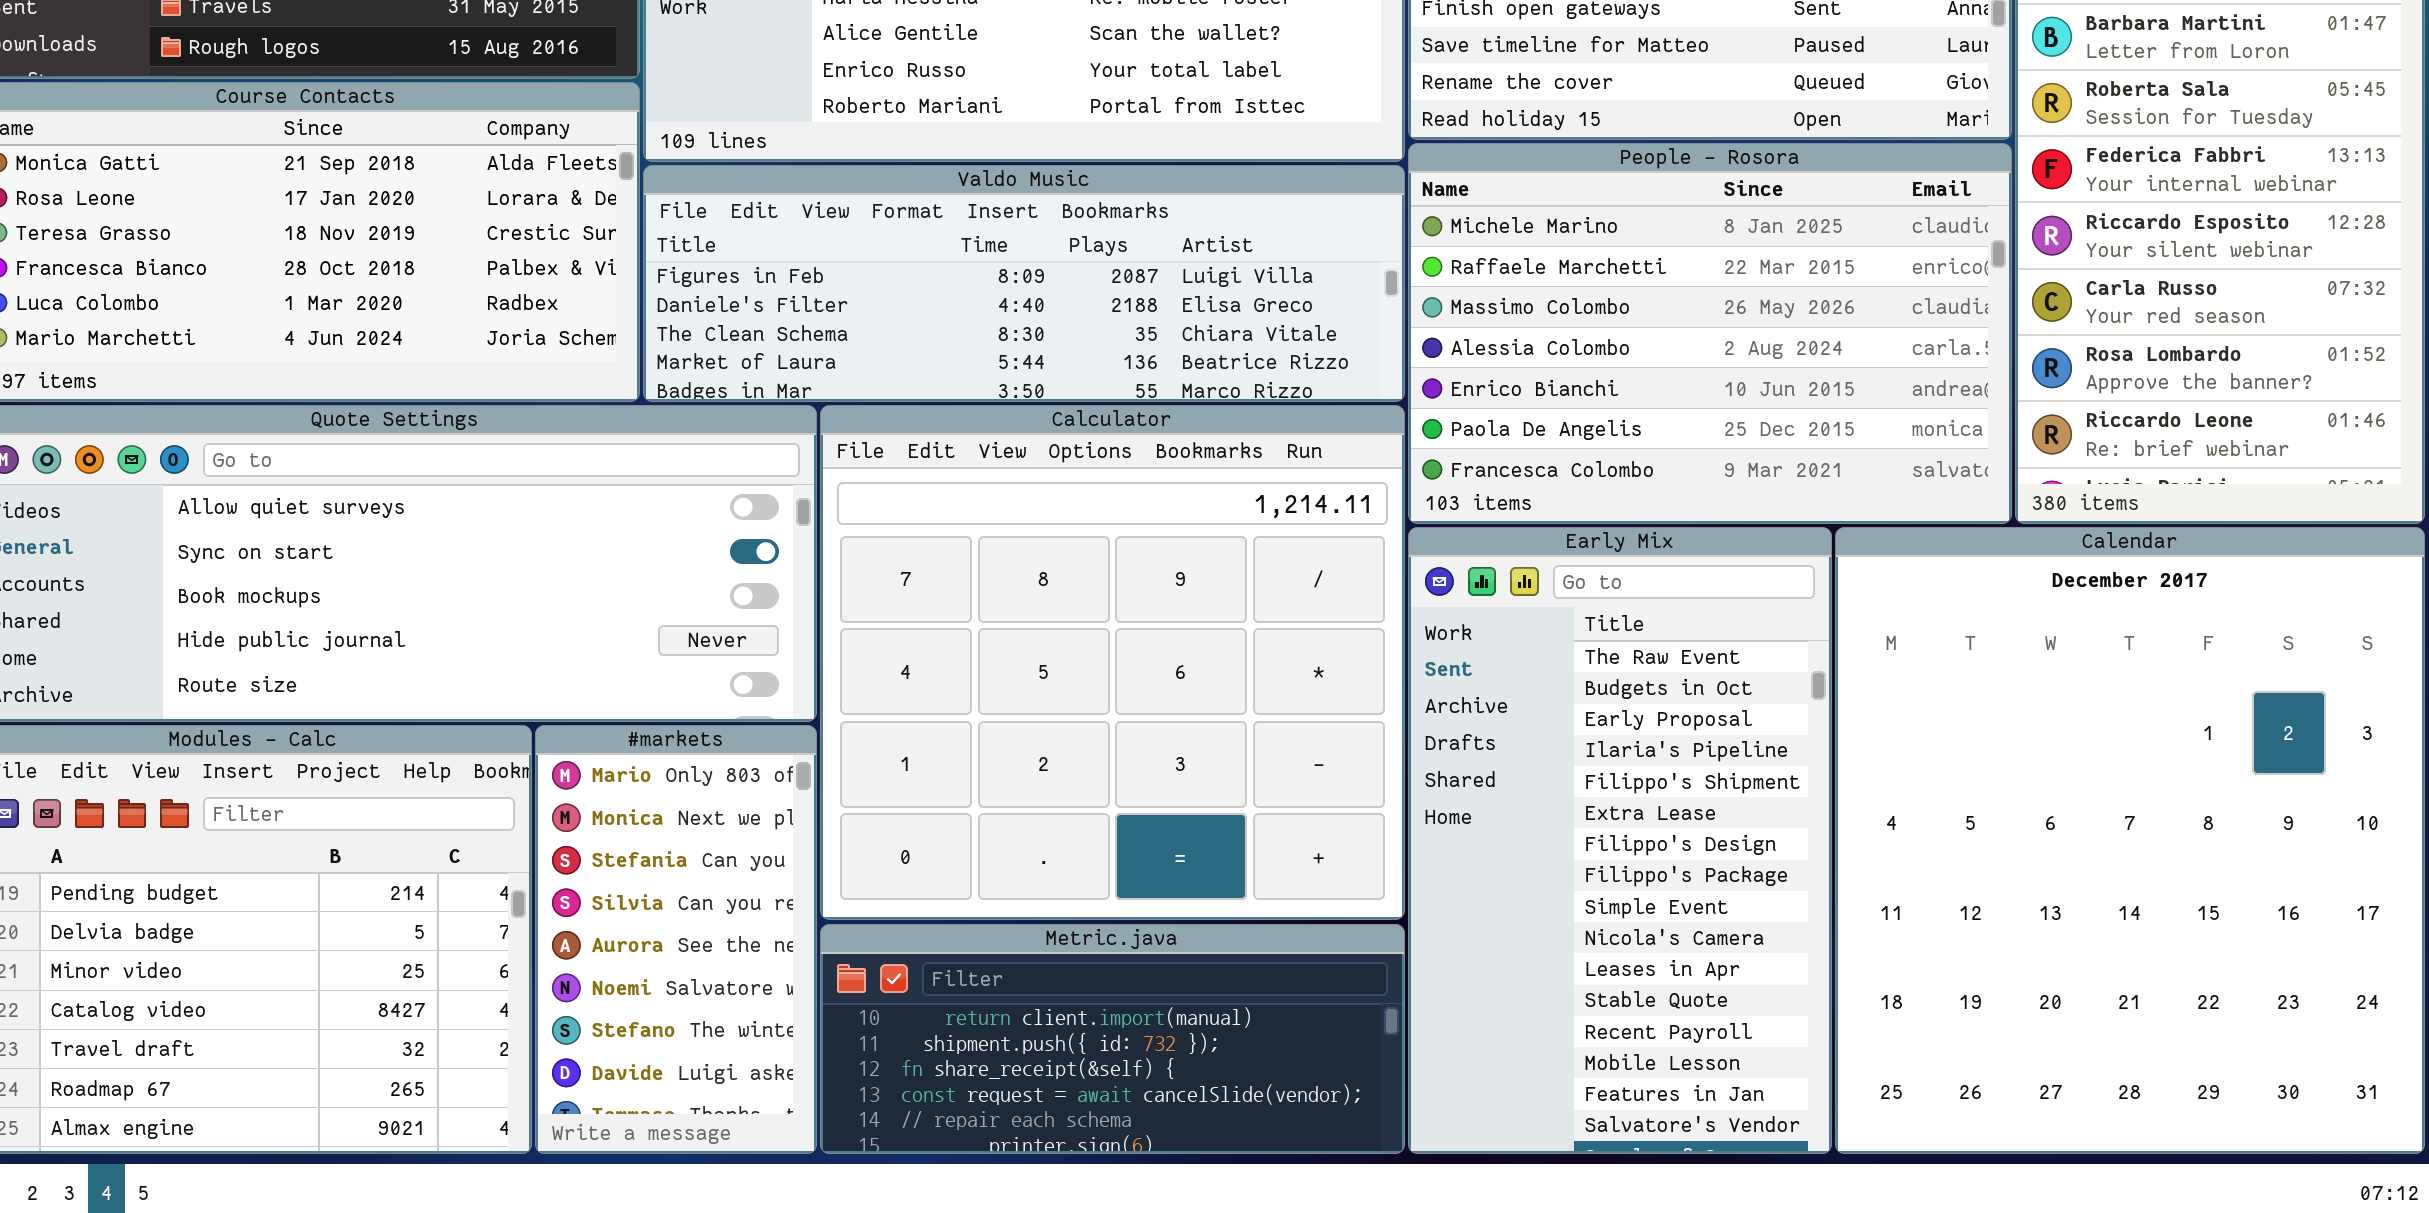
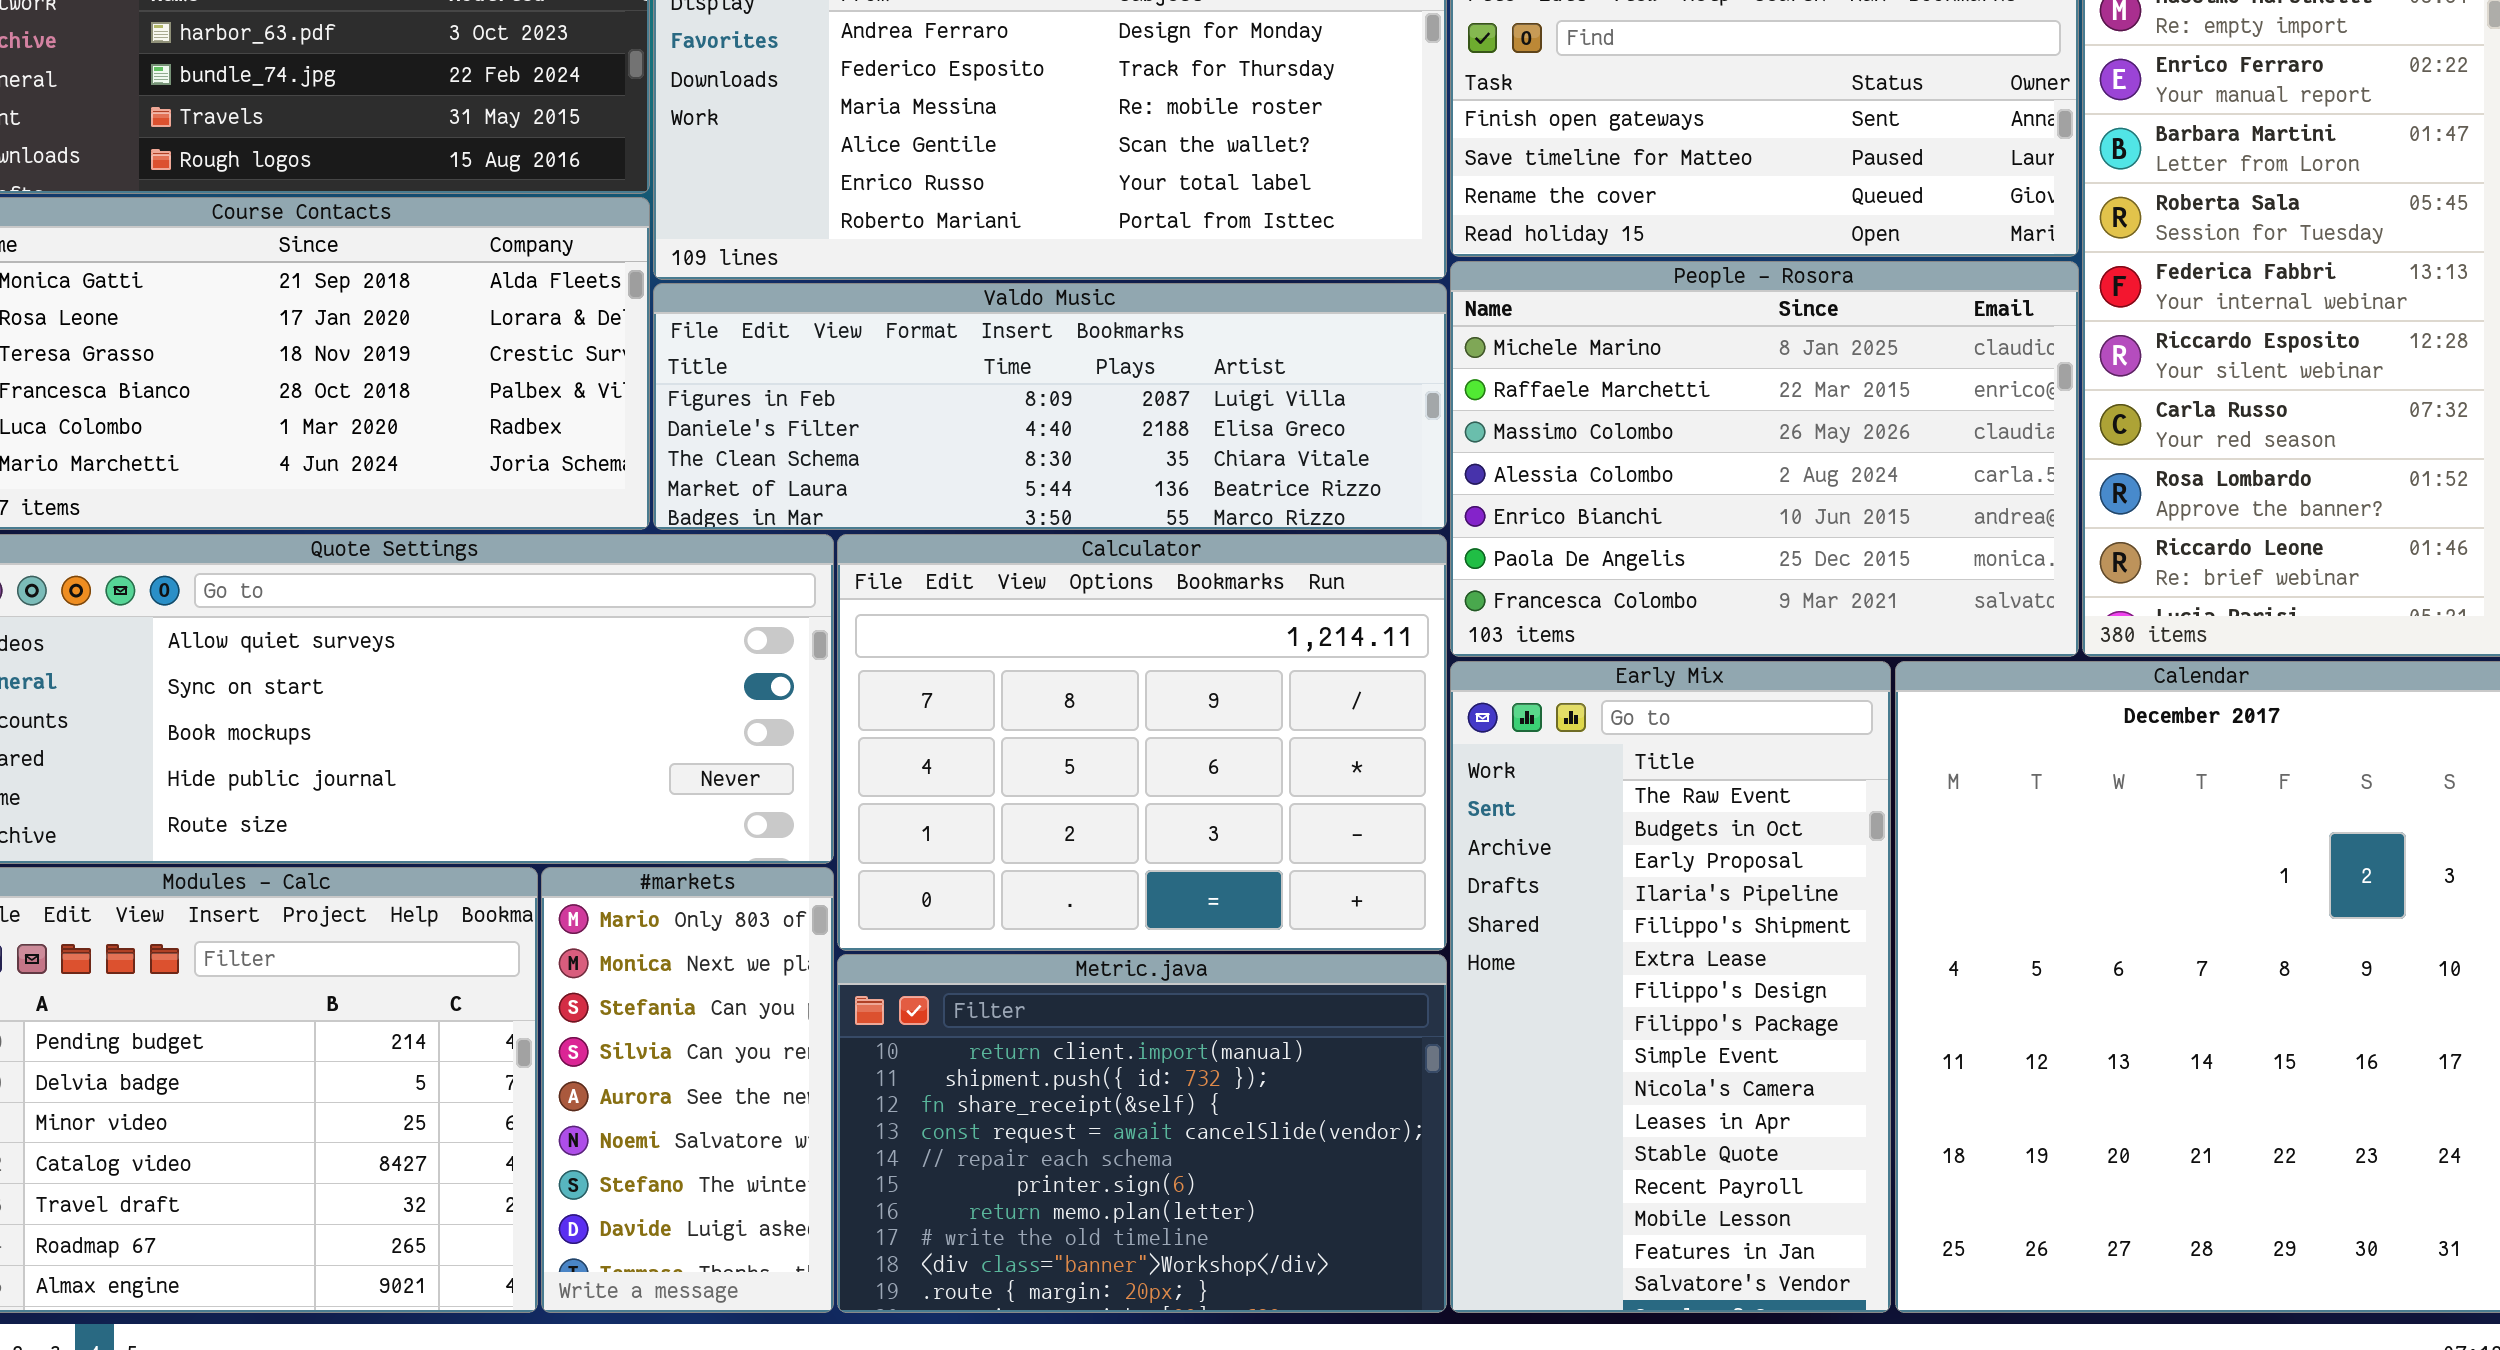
Calculator: [820,405,1405,920] -> [837,534,1447,951], resized
Metric.java: [820,924,1405,1154] -> [837,954,1447,1313], resized

